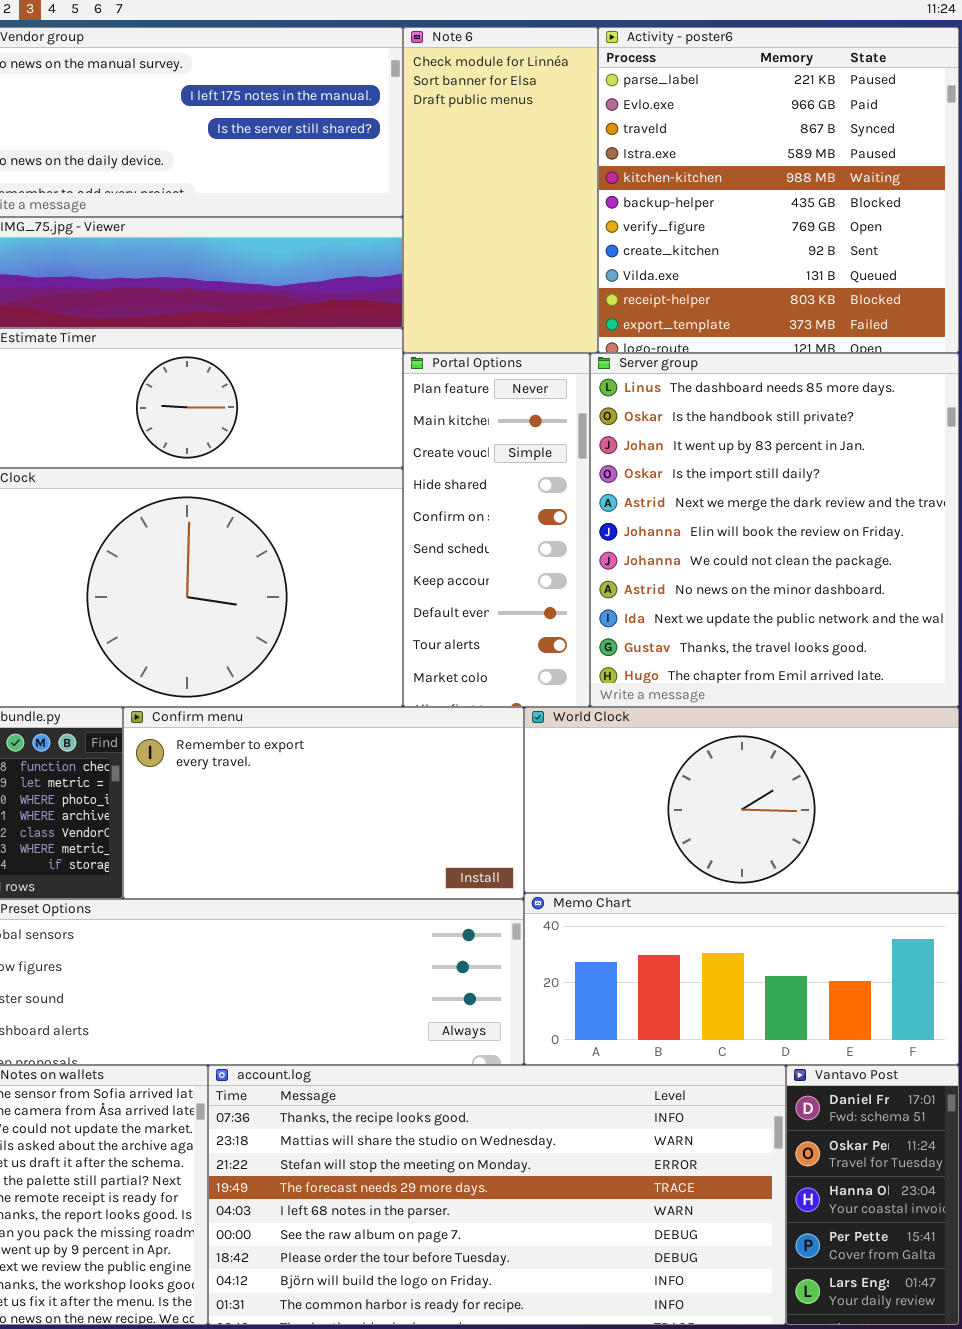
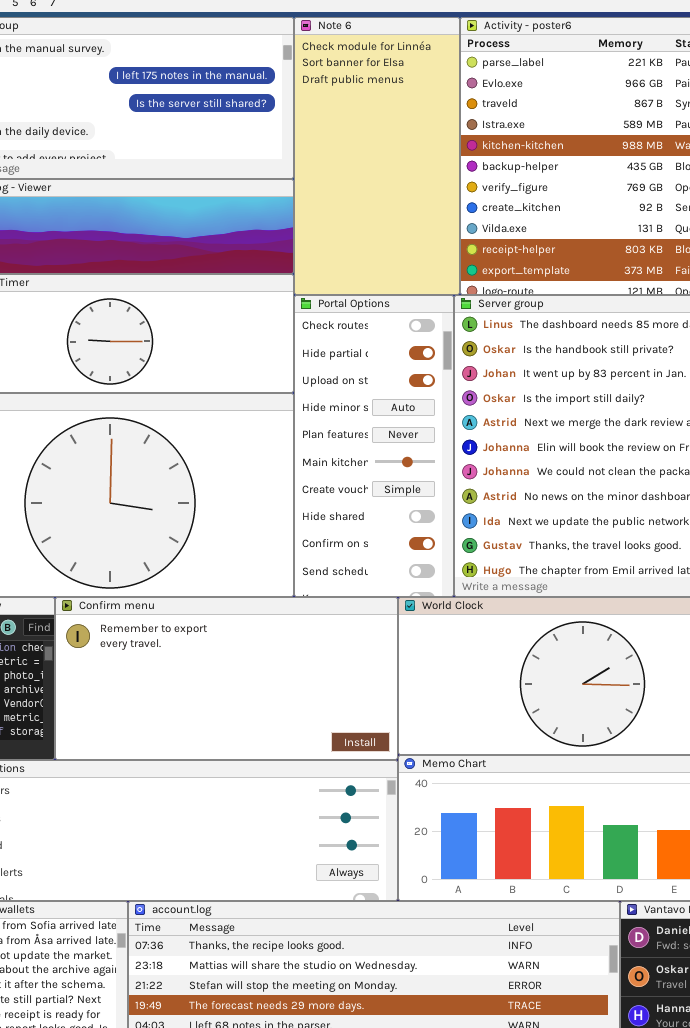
Portal Options: [403,353,590,707] -> [294,295,454,597], scrolled up 4 rows

